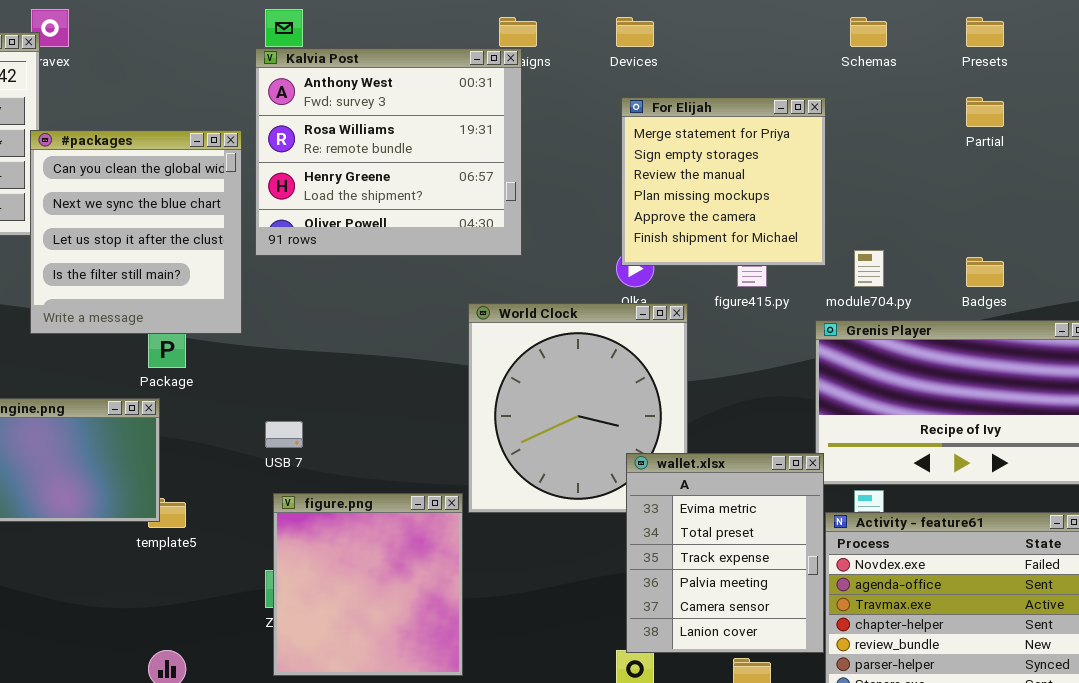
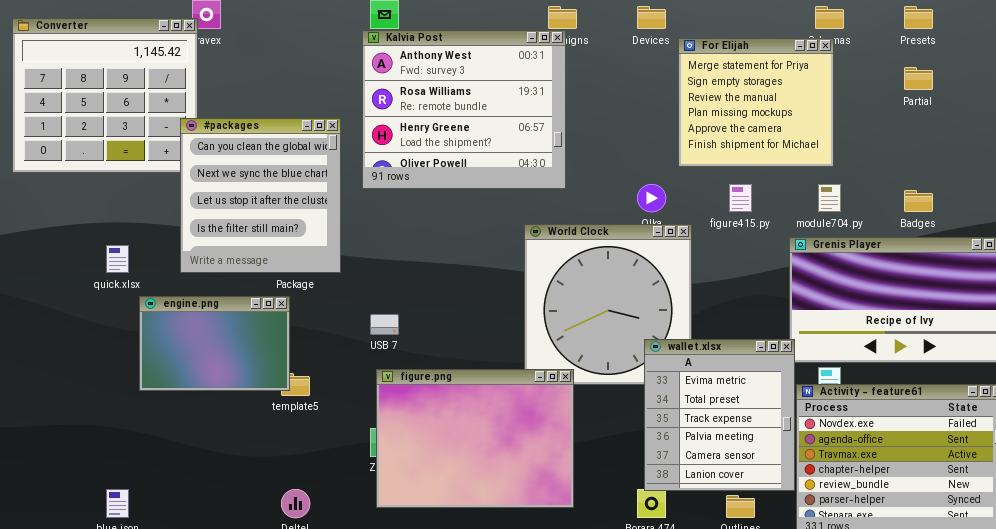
For Elijah: [621,97,826,266] -> [678,38,834,167], moved
#packages: [30,130,242,334] -> [180,118,341,273], moved
figure.png: [273,493,463,676] -> [376,369,574,508], resized

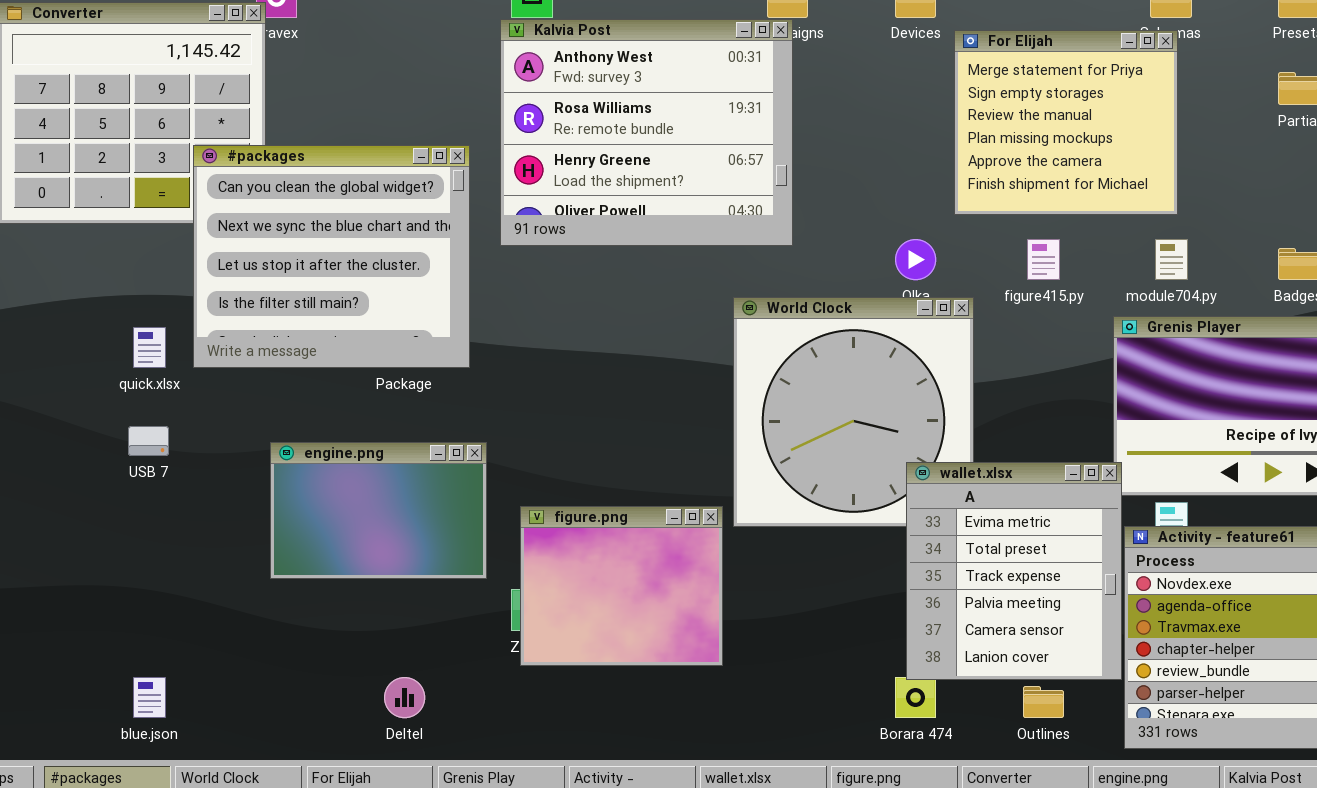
#packages: [180,118,341,273] -> [193,145,470,368], resized
engine.png: [139,296,290,391] -> [270,442,487,579], moved
USB 7: [370,314,399,335] -> [128,426,169,456], moved
figure.png: [376,369,574,508] -> [520,506,723,666], resized

